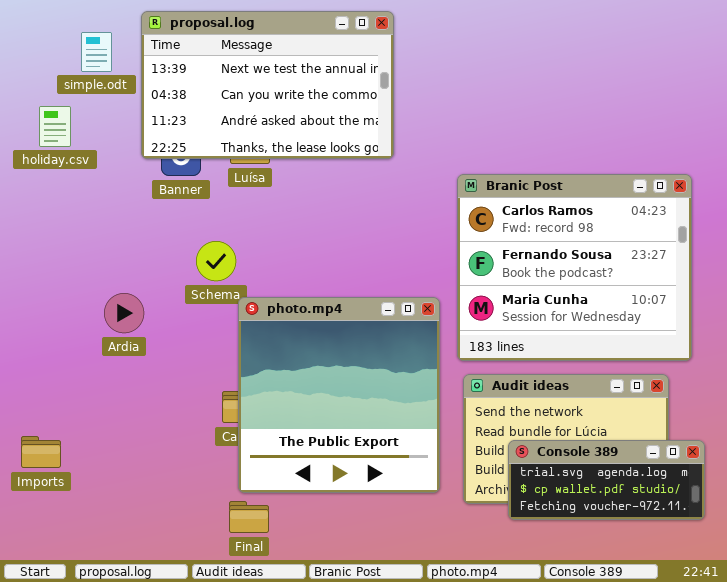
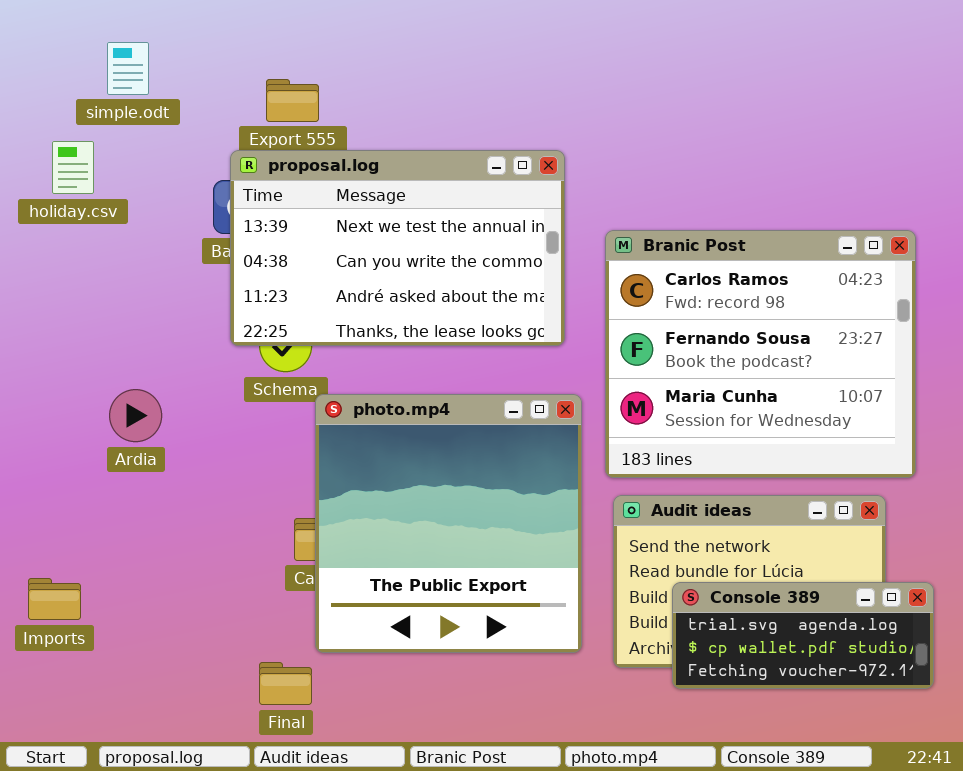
proposal.log: [141,11,394,159] -> [230,150,565,346], moved
Ardia: [104,293,144,333] -> [109,389,162,442], moved
Final: [229,501,269,533] -> [259,662,312,705], moved

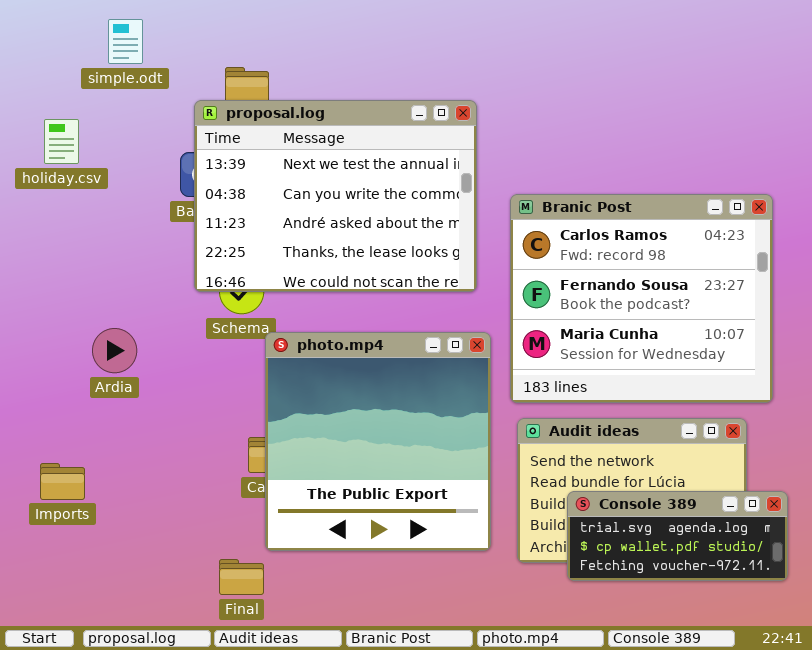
simple.odt: [107,42,149,95] -> [108,19,143,64], moved
proposal.log: [230,150,565,346] -> [194,100,477,292], resized
Imports: [28,578,81,620] -> [40,463,85,500], moved

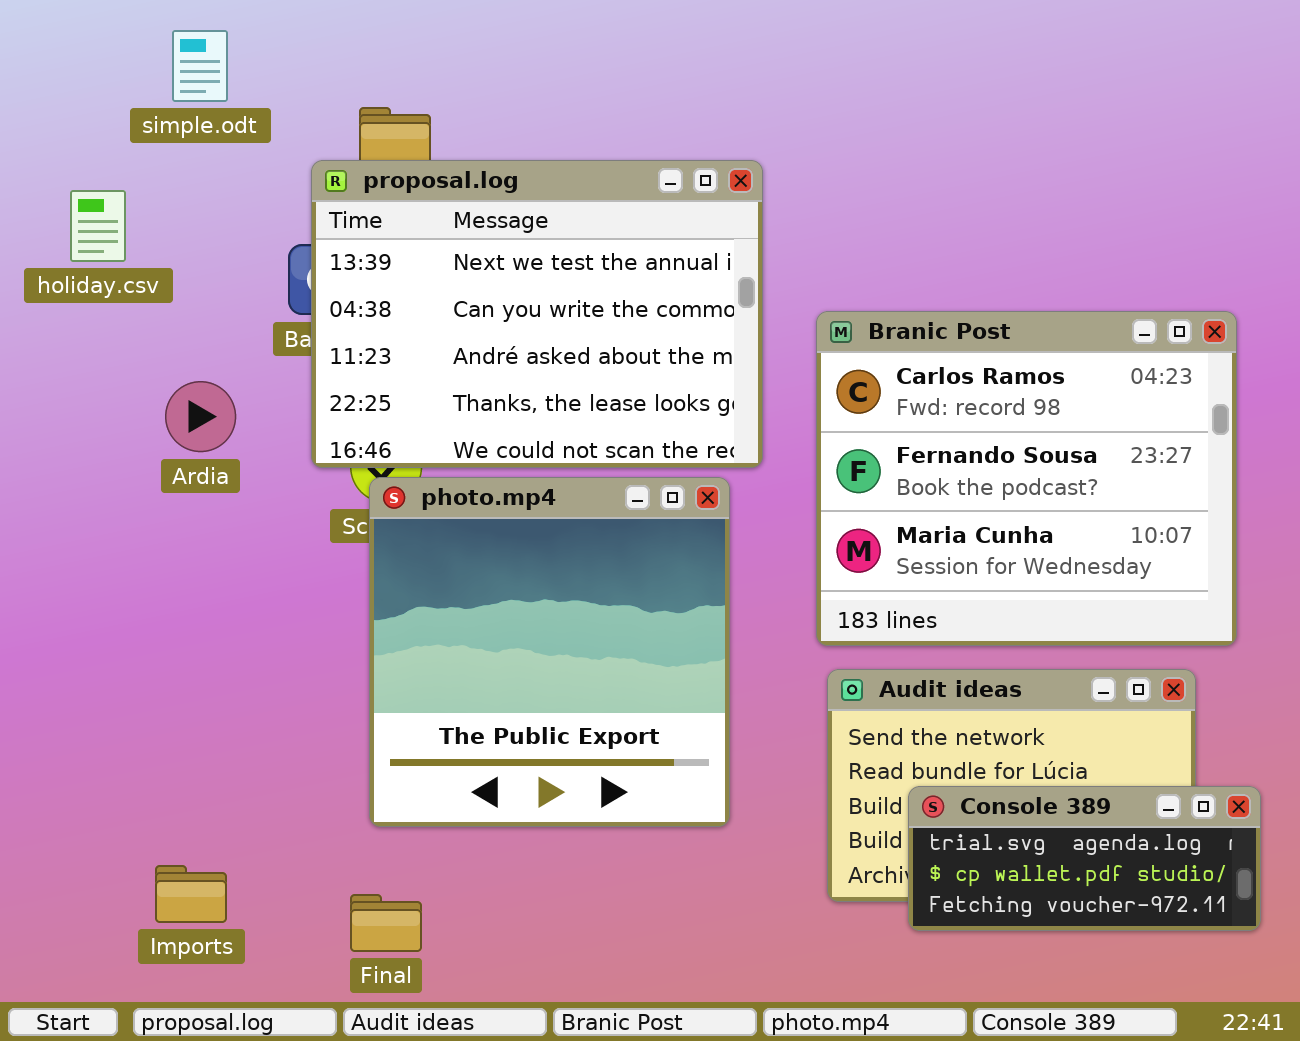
Ardia: [92,328,137,373] -> [165,381,236,452], moved
photo.mp4: [265,332,491,551] -> [369,477,730,827], moved
Imports: [40,463,85,500] -> [155,865,227,923], moved

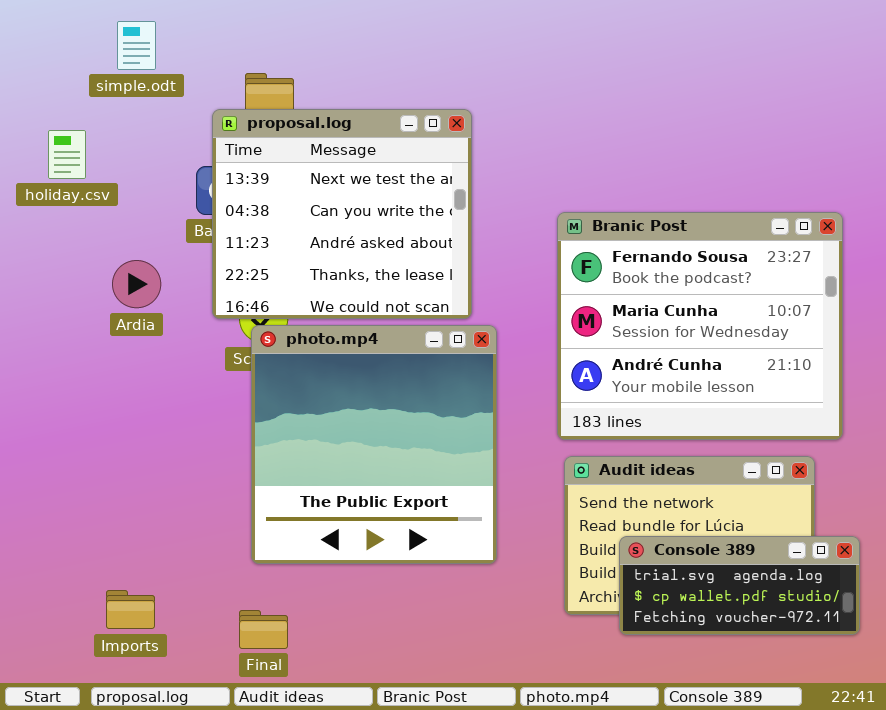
proposal.log: [311,160,763,468] -> [212,109,472,319], resized
Branic Post: [816,311,1237,646] -> [557,212,843,440], scrolled down 1 row

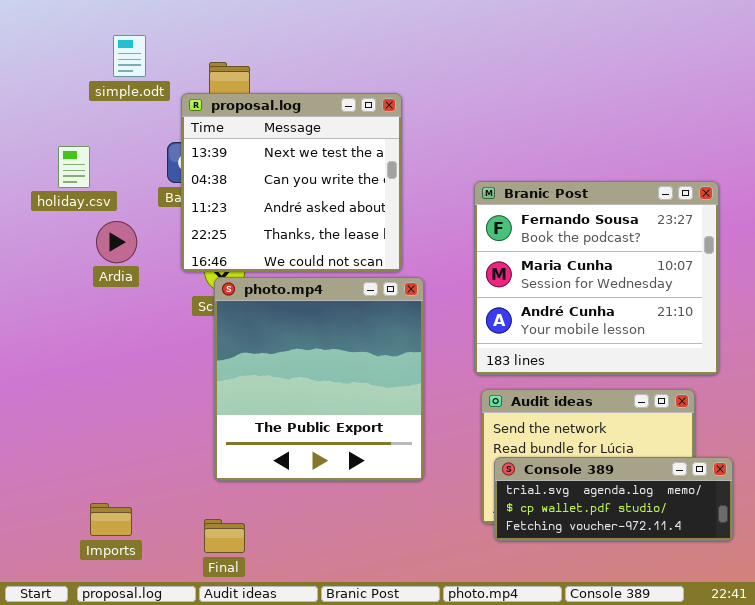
simple.odt: [117,21,156,70] -> [113,35,146,77], moved
holiday.csv: [48,130,86,179] -> [58,146,90,188], moved
Console 389: [619,536,860,635] -> [494,457,733,541], resized

